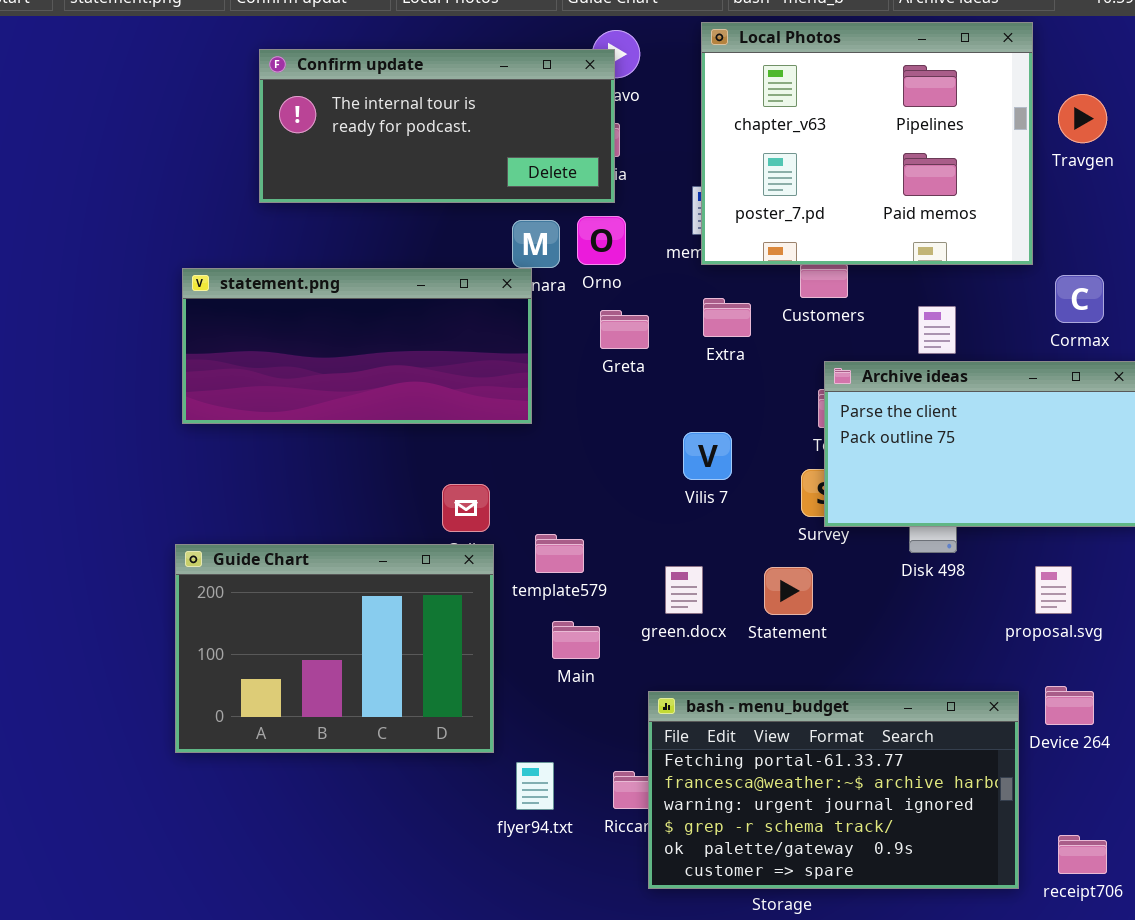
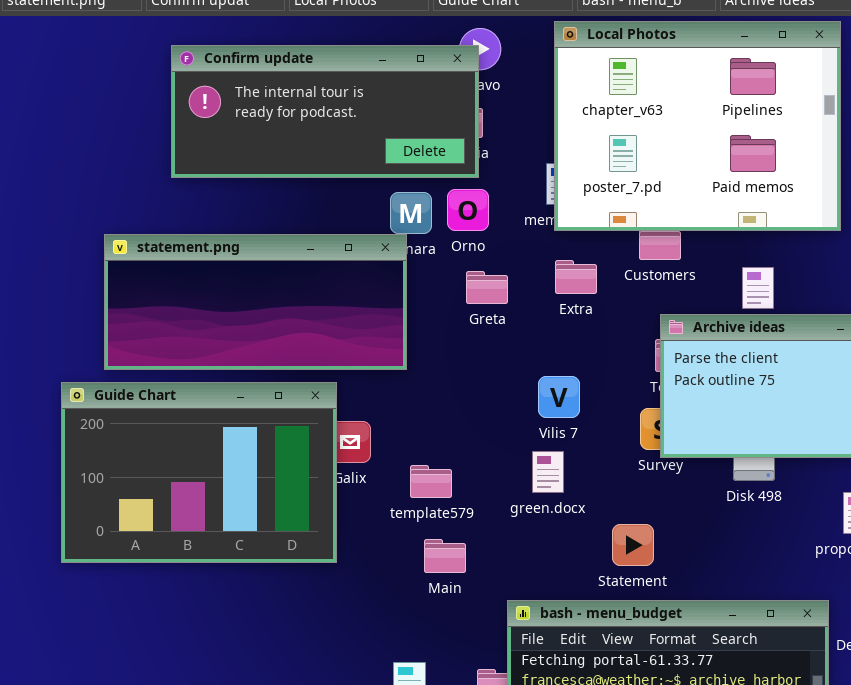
Guide Chart: [175,544,494,753] -> [61,382,337,563], moved
green.docx: [665,566,703,614] -> [532,451,564,493], moved
Statement: [764,567,813,615] -> [612,524,654,566], moved

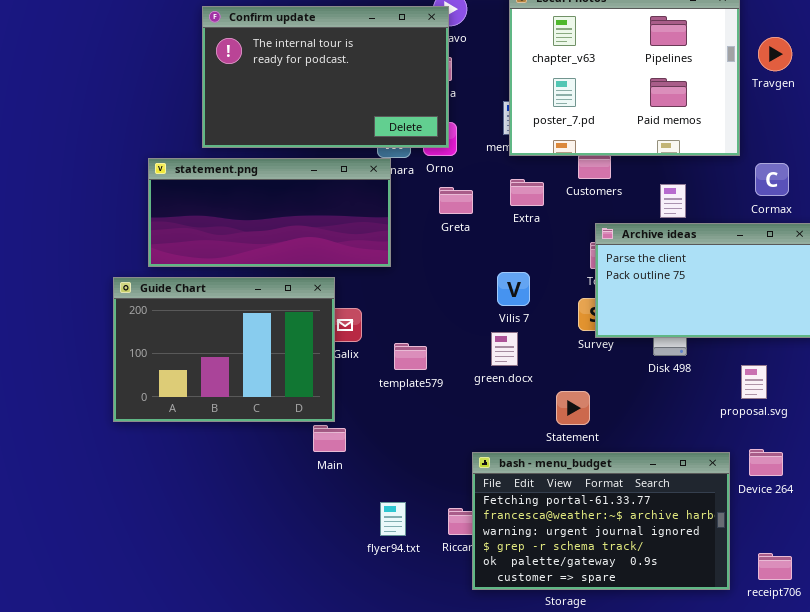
Confirm update: [171,45,479,178] -> [202,6,449,148], resized
Main: [424,539,466,573] -> [313,425,346,452], moved

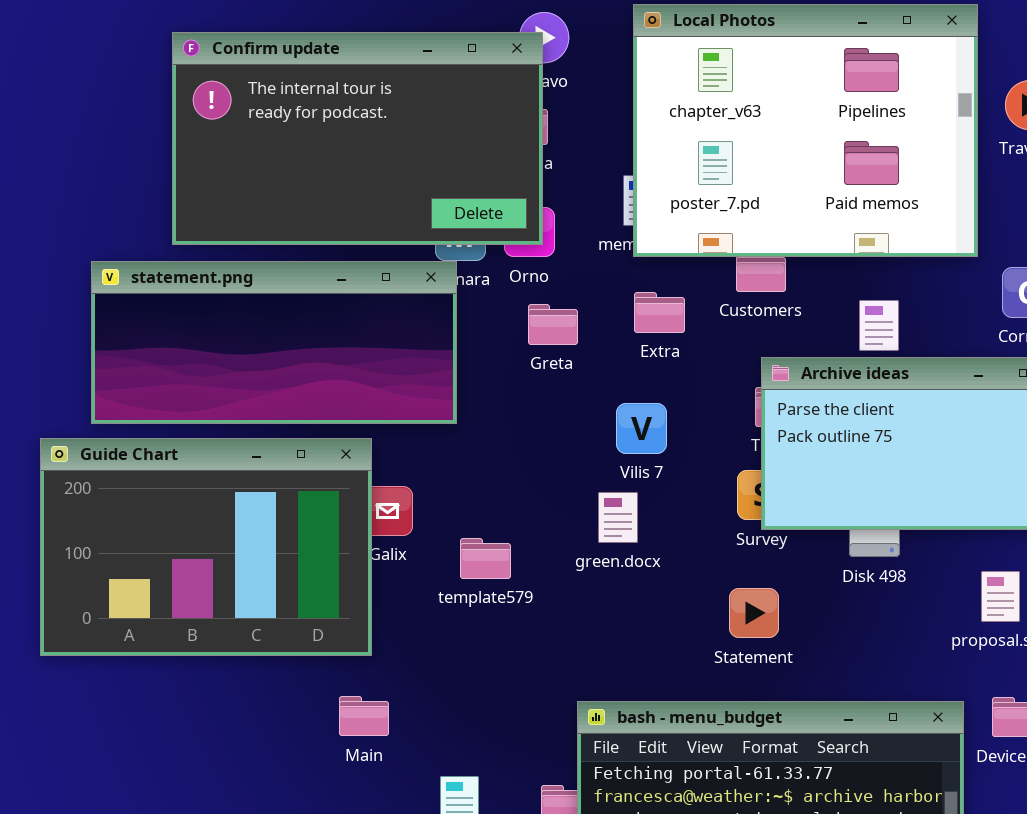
Vilis 7: [497,272,530,306] -> [616,403,667,454], moved
green.docx: [491,332,518,366] -> [598,492,638,543], moved
Statement: [556,391,590,425] -> [729,588,779,638], moved
Main: [313,425,346,452] -> [339,696,389,736], moved

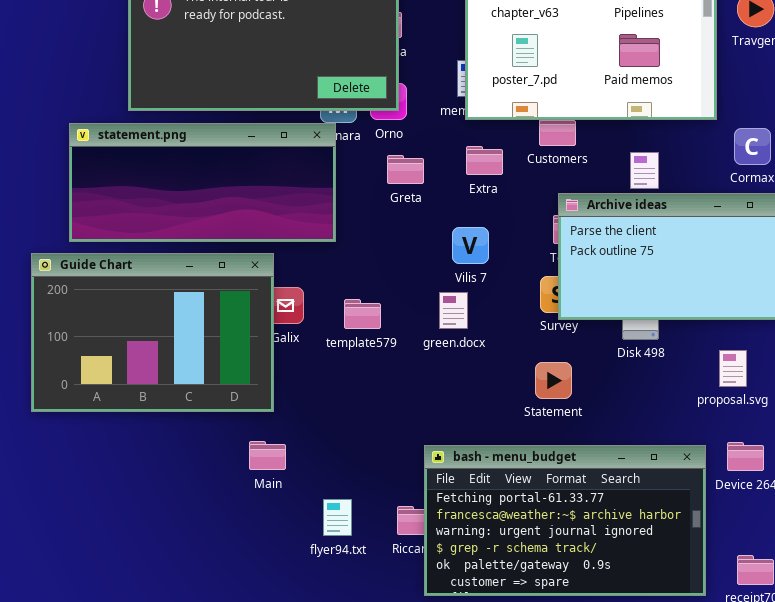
template579: [460,538,511,579] -> [344,299,381,329], moved

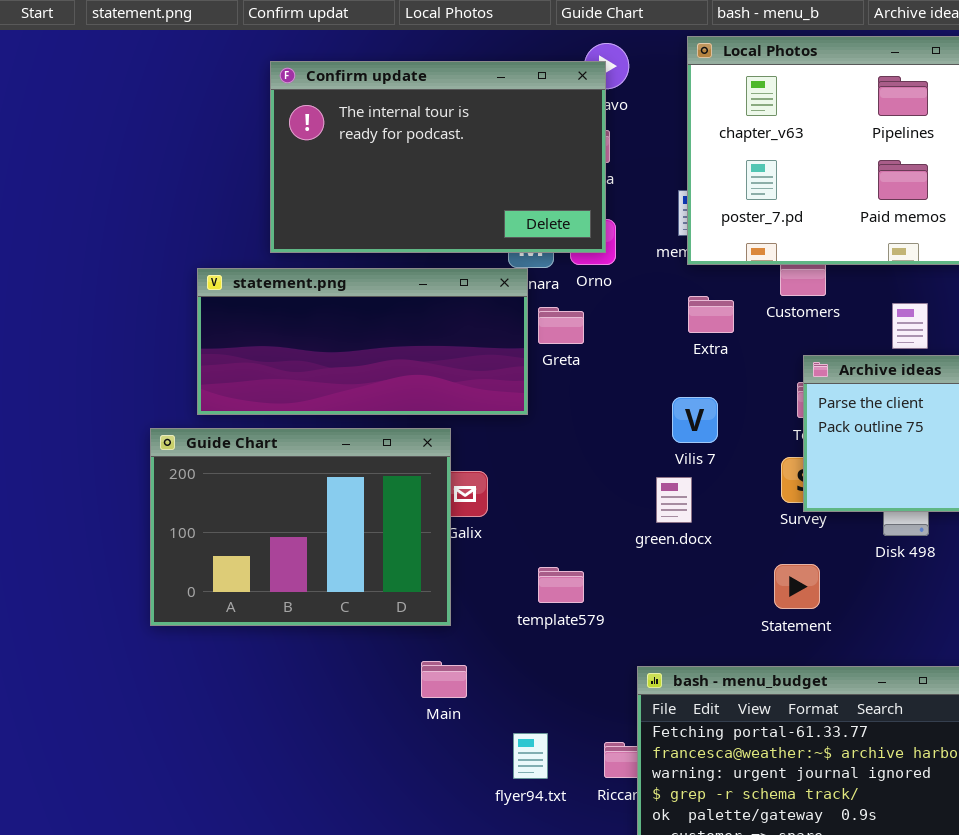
Greta: [387,155,424,184] -> [538,307,584,344], moved
template579: [344,299,381,329] -> [538,567,584,603], moved

